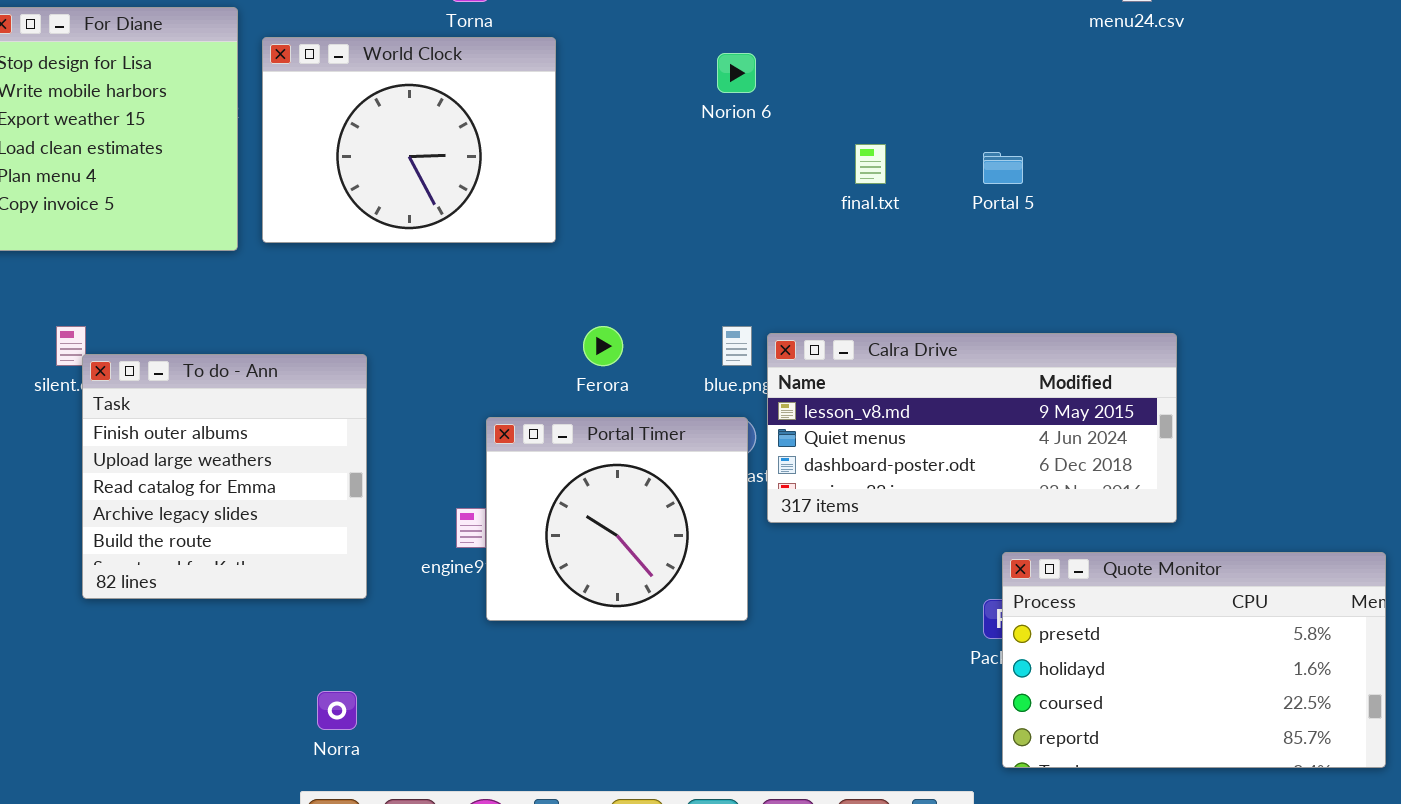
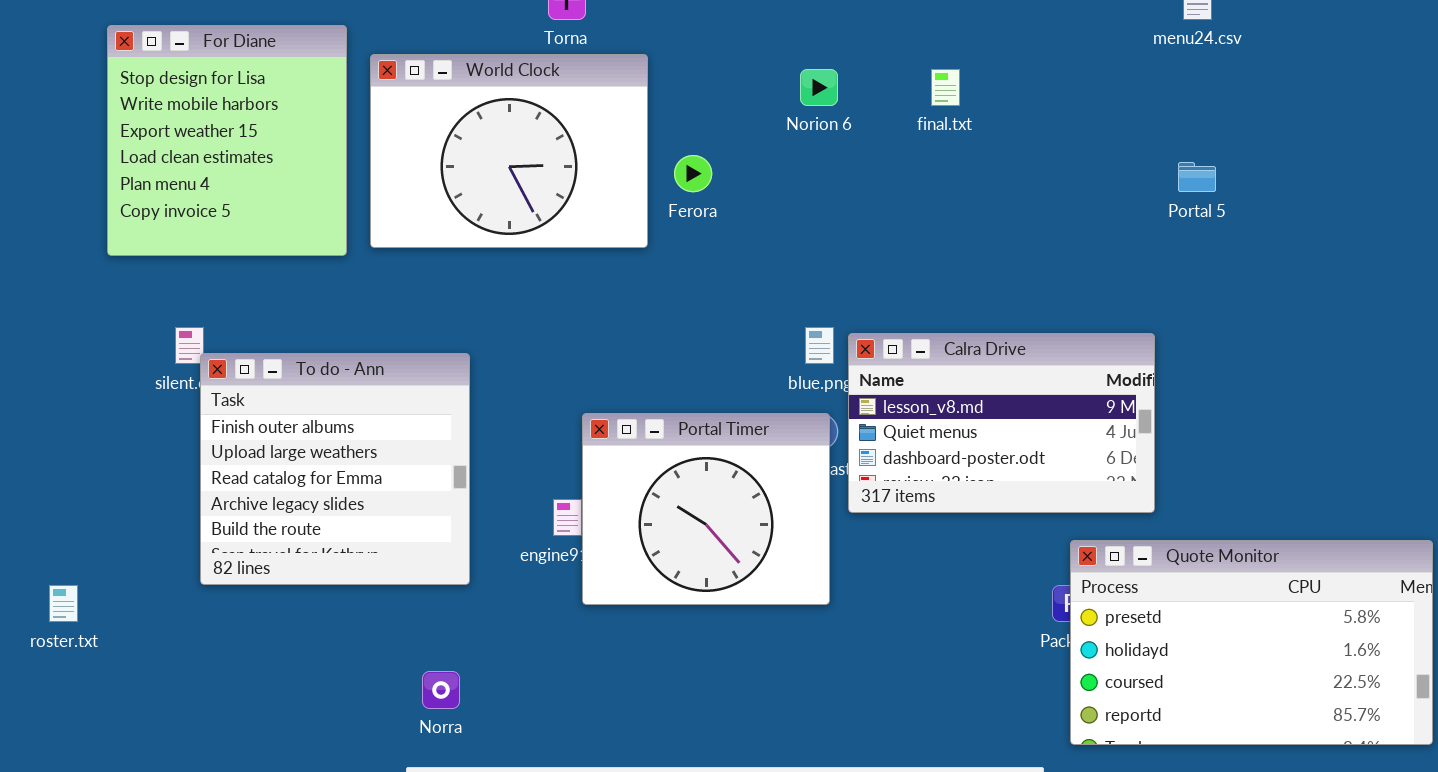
final.txt: [855,144,886,184] -> [931,69,960,106], moved
Portal 5: [983,152,1023,184] -> [1178,162,1216,192], moved
Ferora: [583,326,623,366] -> [674,155,712,192], moved
Calra Drive: [767,333,1177,523] -> [848,333,1155,513], resized

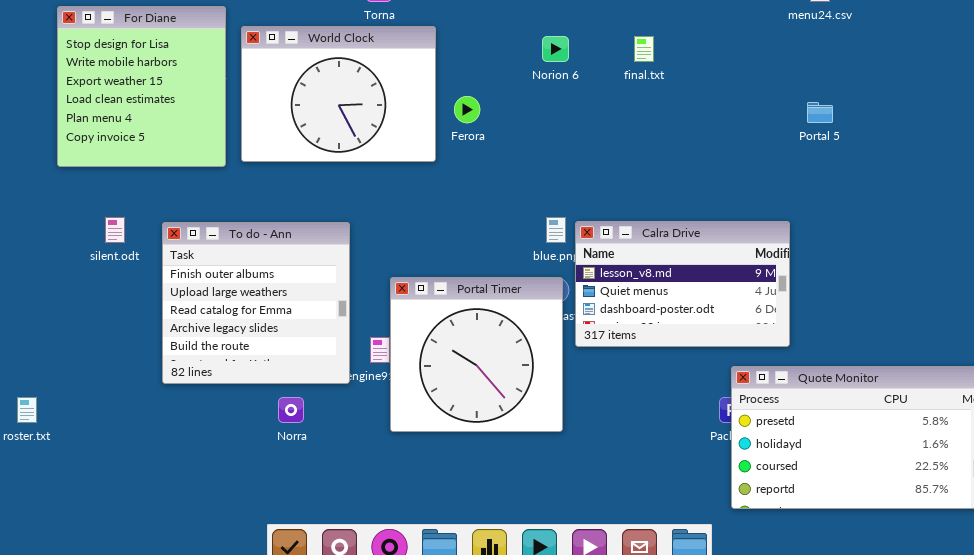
To do - Ann: [200,353,470,585] -> [162,222,350,384], moved
Portal Timer: [582,413,830,605] -> [390,277,563,432], resized
Norra: [422,671,460,709] -> [278,397,304,423], moved

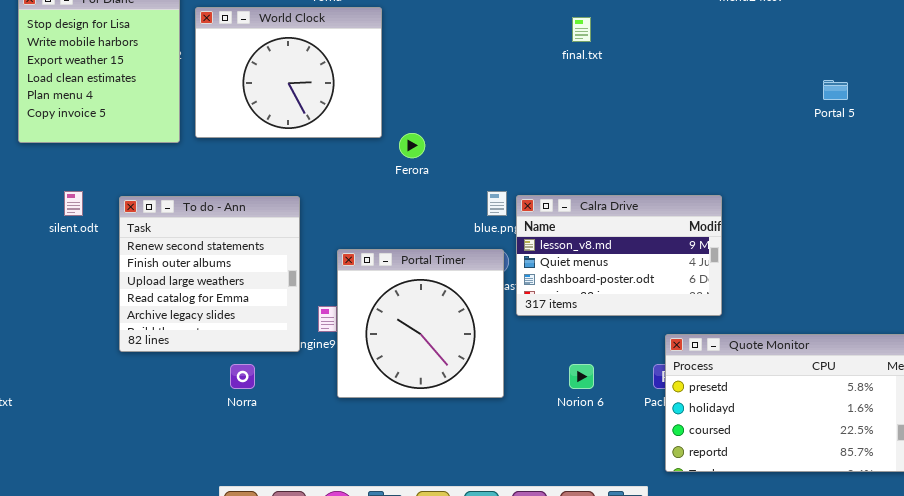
Norion 6: [542,36,569,62] -> [569,364,594,389], moved
Ferora: [454,96,480,123] -> [399,133,425,158], moved
Portal 5: [807,102,833,123] -> [823,80,848,100], moved
To do - Ann: [162,222,350,384] -> [119,196,300,352], scrolled up 1 row

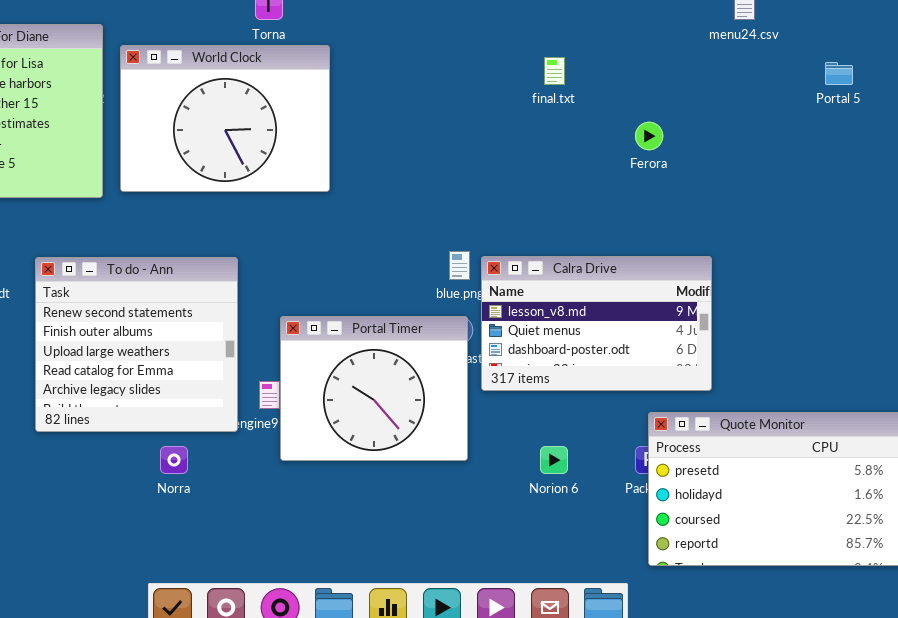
Portal 5: [823,80,848,100] -> [825,62,853,85], moved
Ferora: [399,133,425,158] -> [635,122,663,150], moved
Portal Timer: [337,249,504,398] -> [280,316,468,461], resized

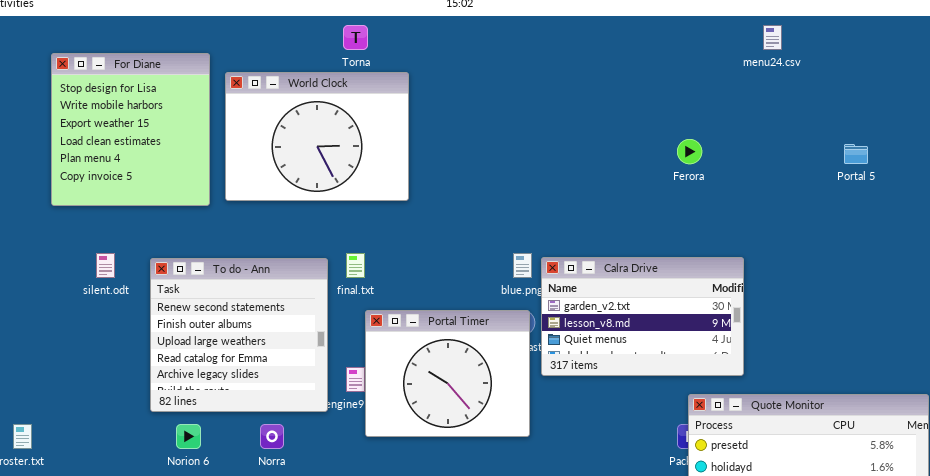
final.txt: [544,57,565,85] -> [346,253,365,278], moved
Portal 5: [825,62,853,85] -> [844,144,868,164], moved
Calra Drive: [481,256,712,391] -> [541,257,744,376], scrolled up 1 row
Norion 6: [540,446,568,474] -> [176,424,201,449], moved

